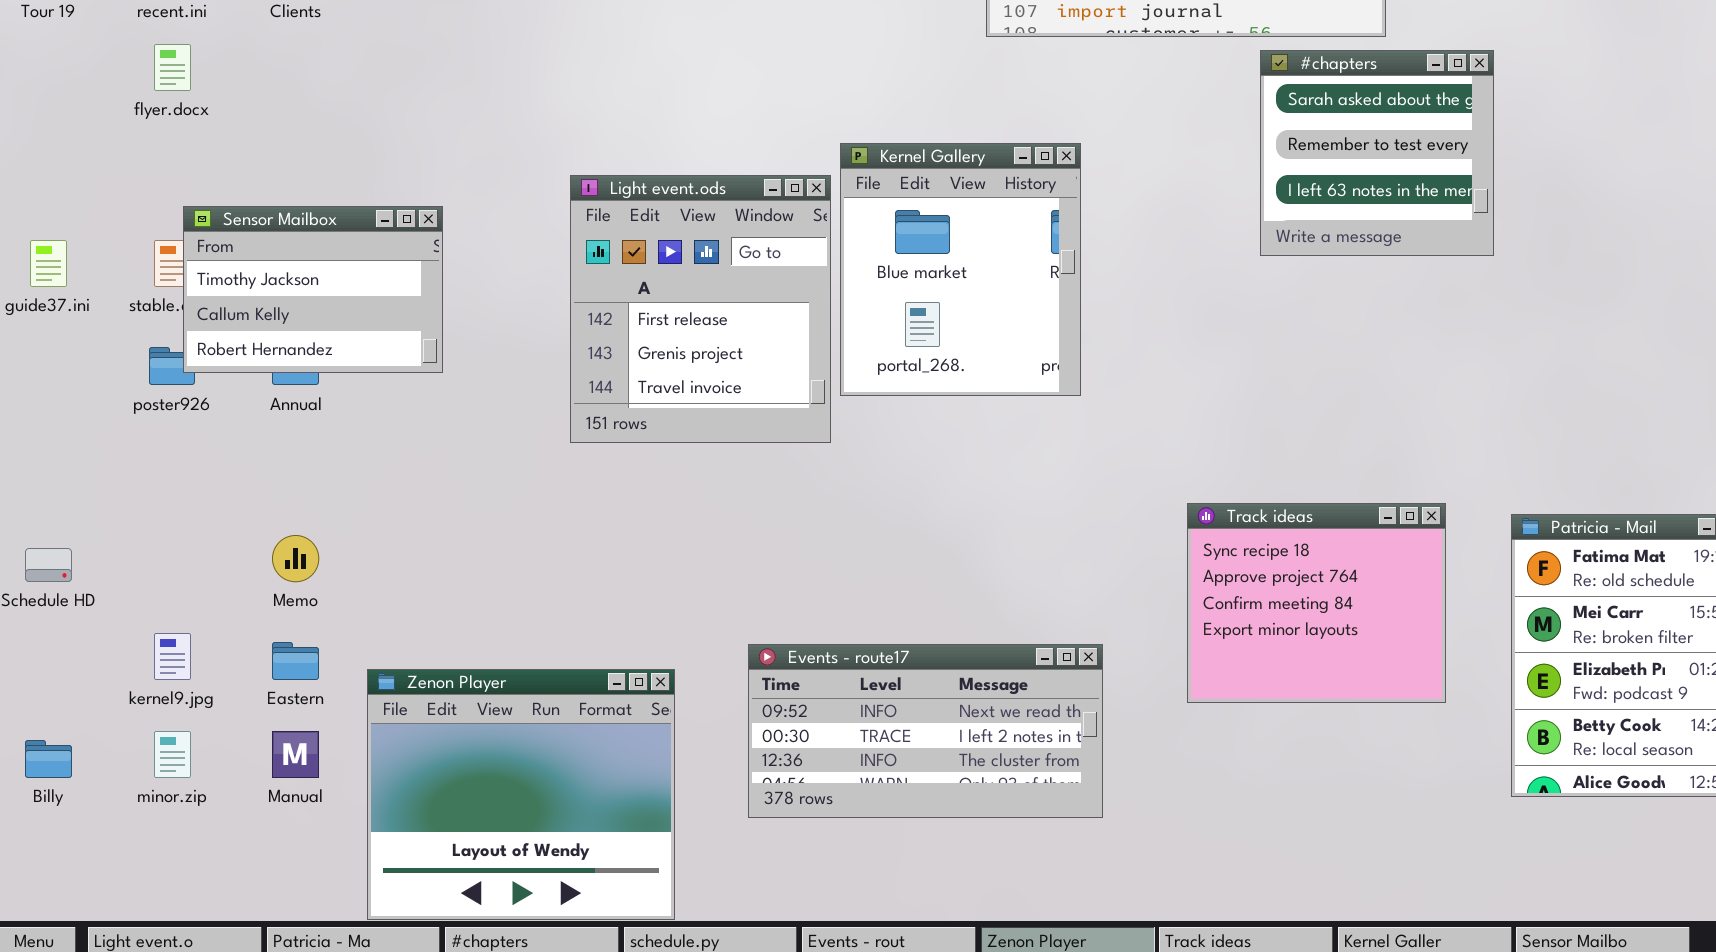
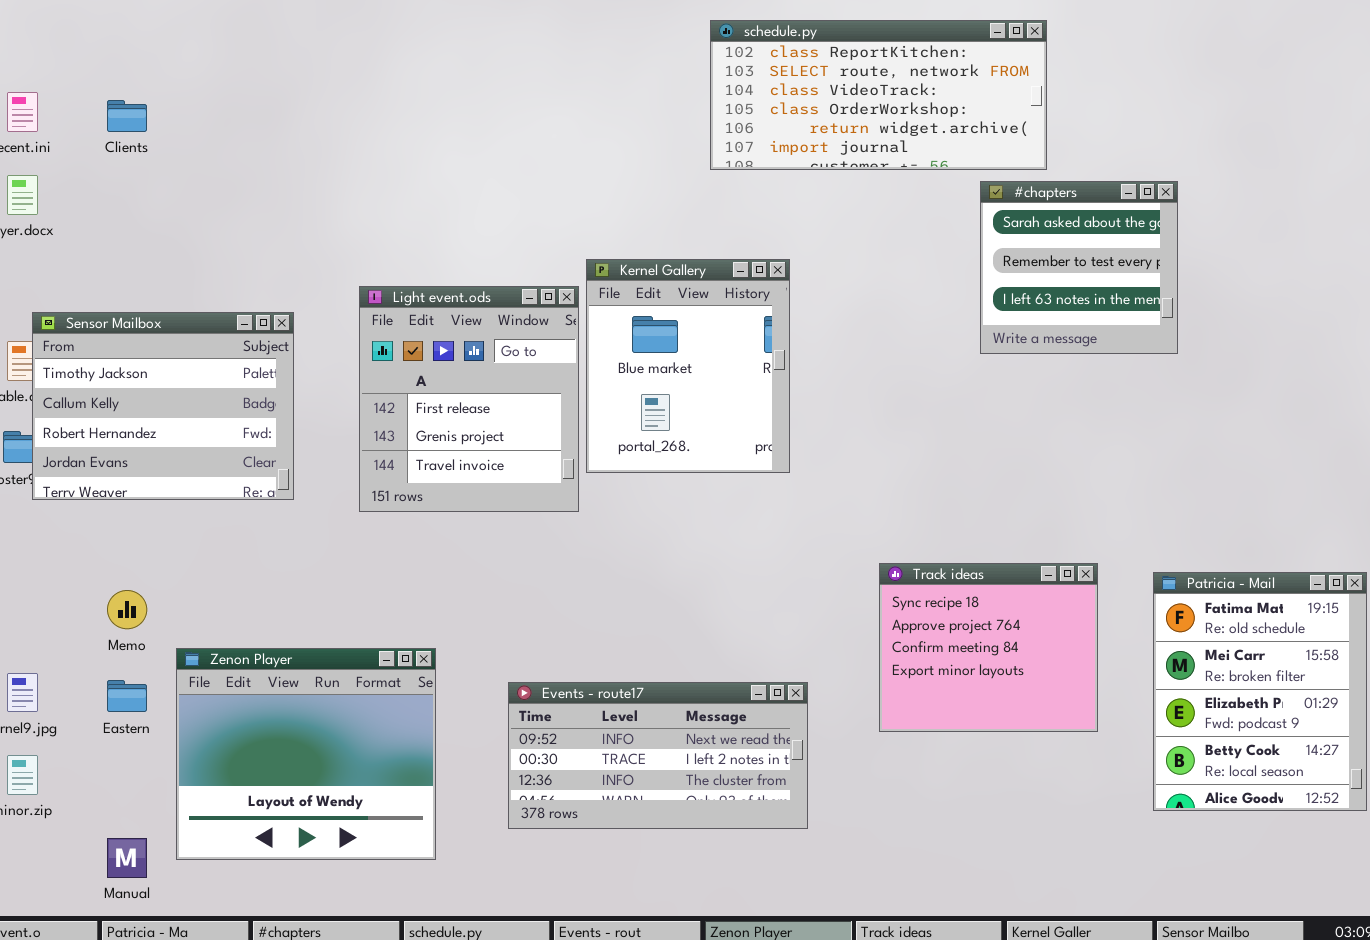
#chapters: [1260,50,1494,256] -> [980,181,1178,354], moved
Sensor Mailbox: [183,206,443,373] -> [32,312,294,500], resized
Zenon Player: [367,669,675,920] -> [176,648,436,860], moved
Manual: [272,731,319,778] -> [107,838,147,878], moved

